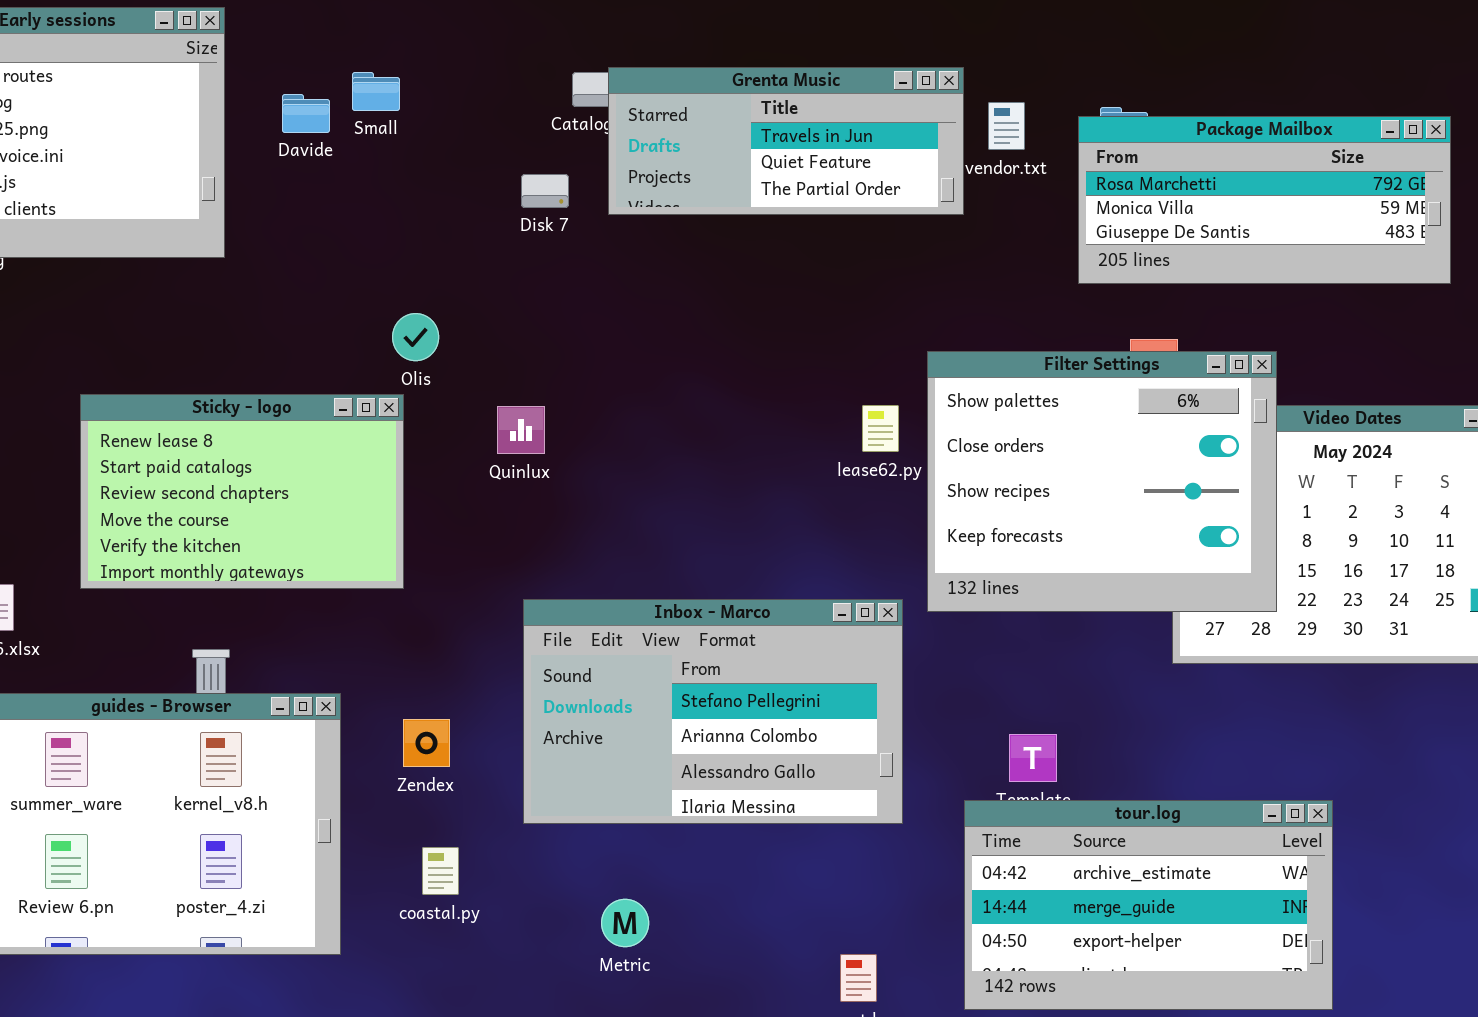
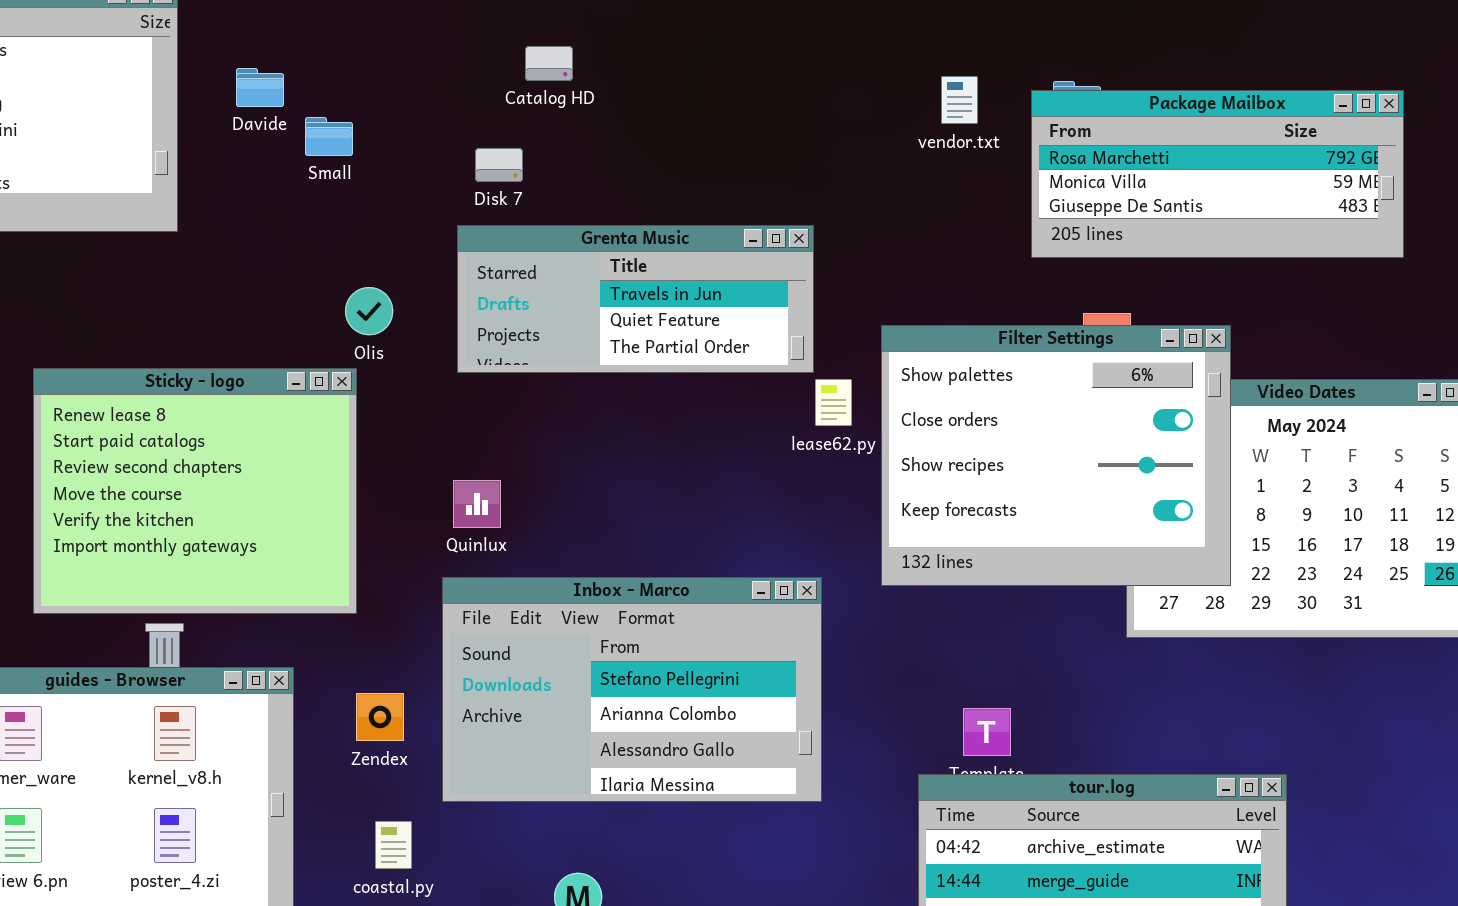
Grenta Music: [608,67,964,215] -> [457,225,814,373], moved
Small: [352,72,400,111] -> [305,117,353,156], moved
Sticky - logo: [80,394,404,589] -> [33,368,357,614], resized
Quinlux: [497,406,545,454] -> [453,480,501,528], moved
Inbox - Marco: [523,599,903,824] -> [442,577,822,802], moved

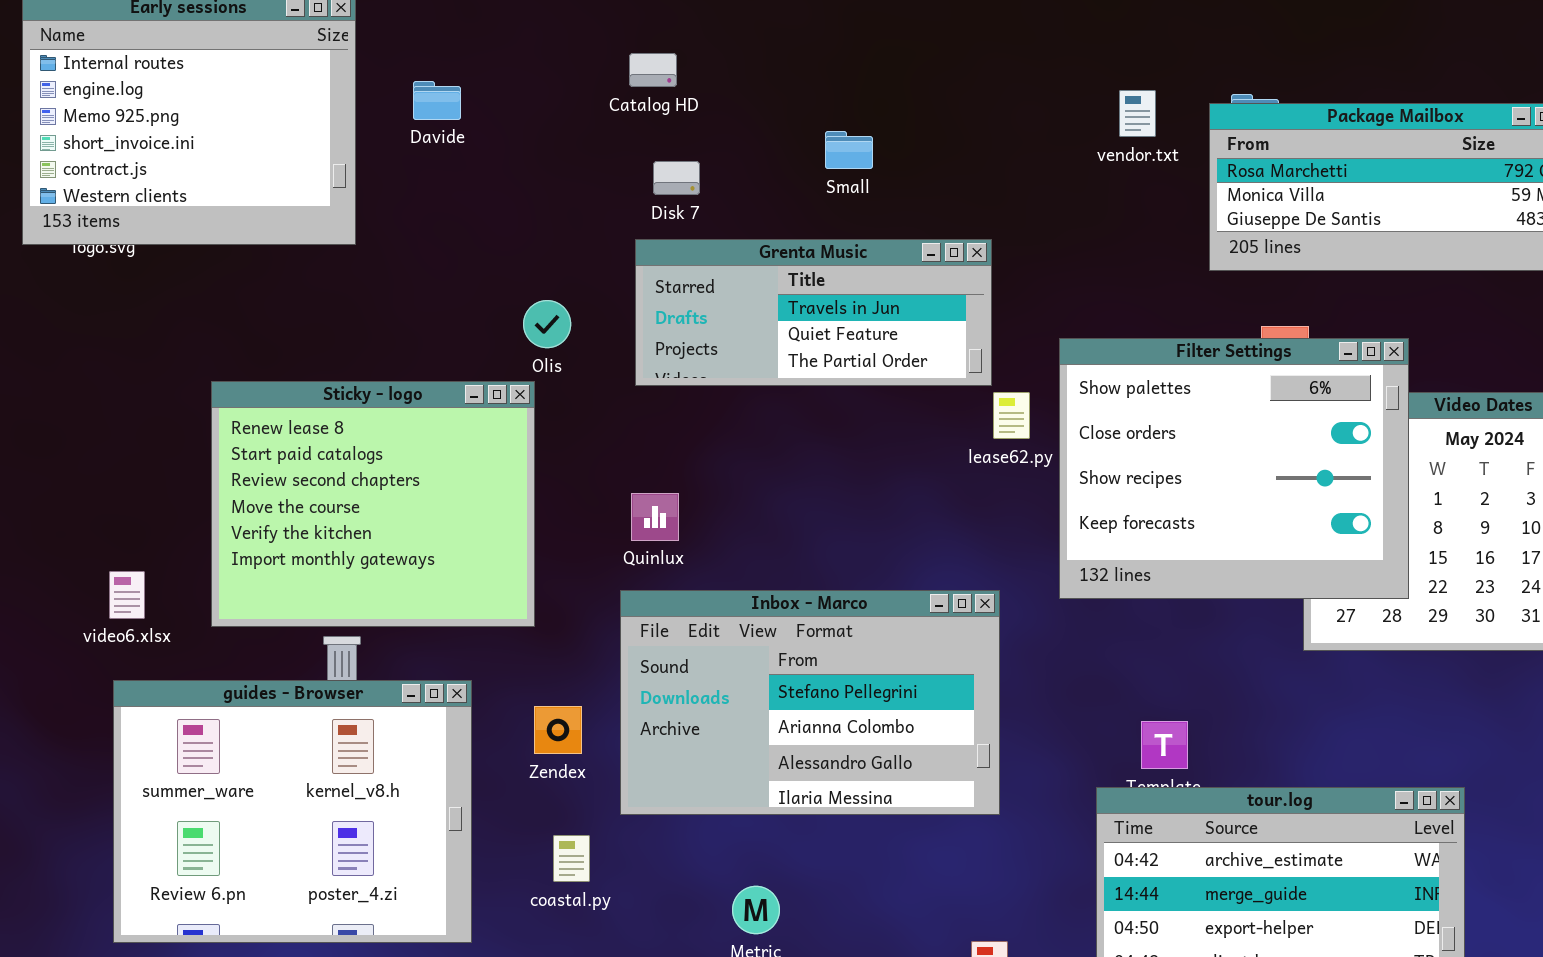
Catalog HD: [525,46,573,81] -> [629,53,677,87], moved
Small: [305,117,353,156] -> [825,131,873,169], moved

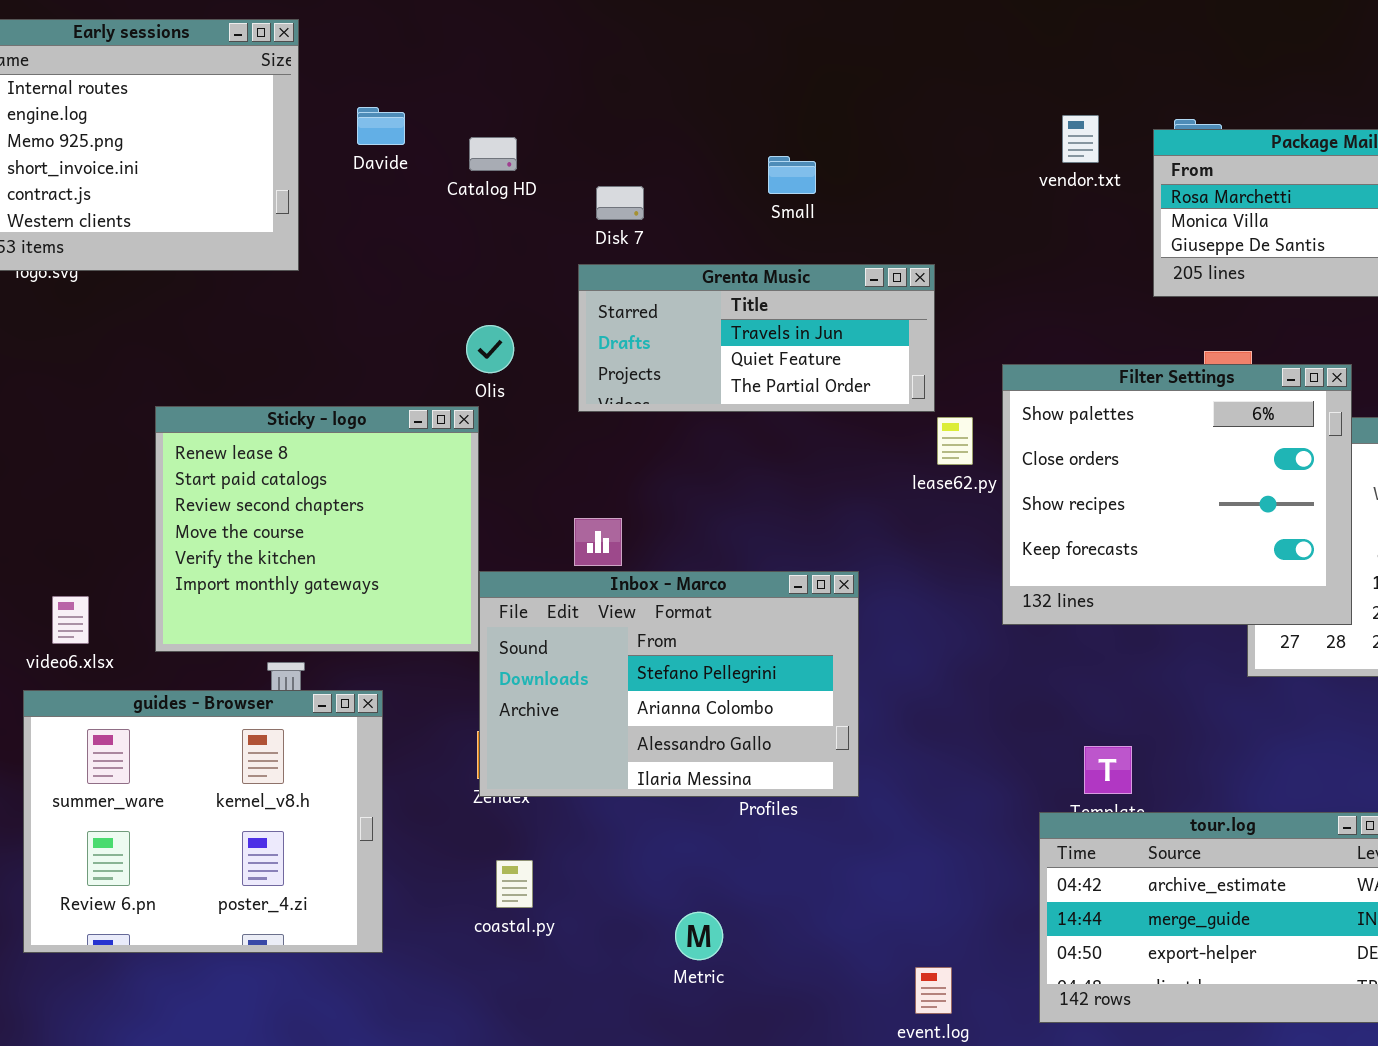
Catalog HD: [629,53,677,87] -> [469,137,517,171], moved
Inbox - Marco: [620,590,1000,815] -> [479,571,859,797], moved
guides - Browser: [113,680,472,943] -> [23,690,383,953], moved

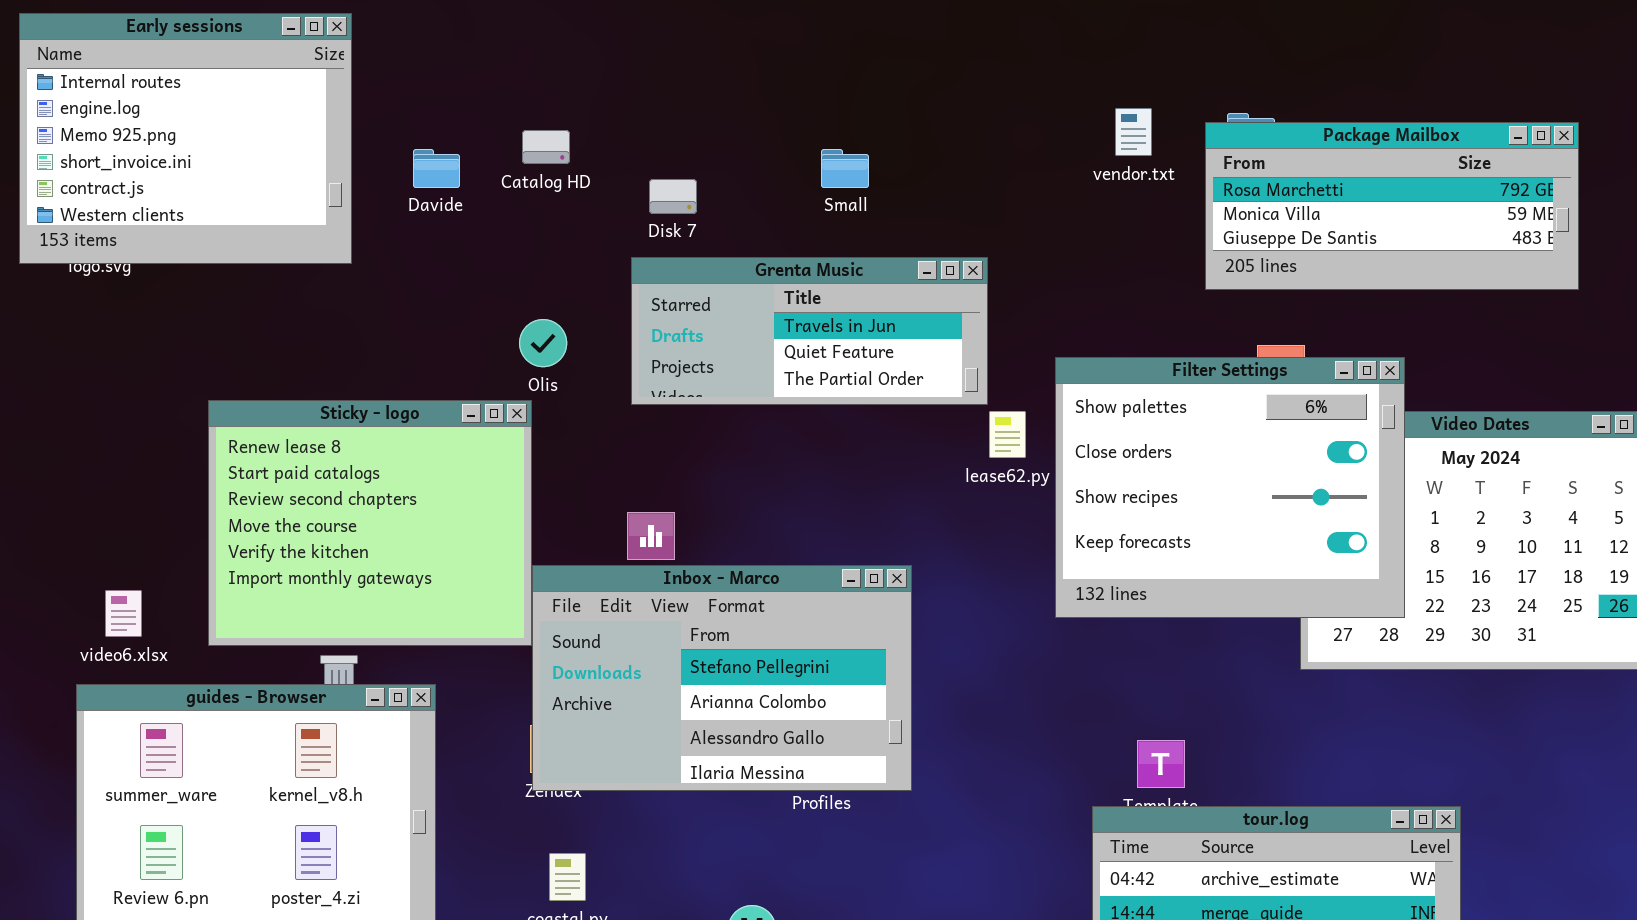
Davide: [357,107,405,145] -> [413,149,460,188], moved

